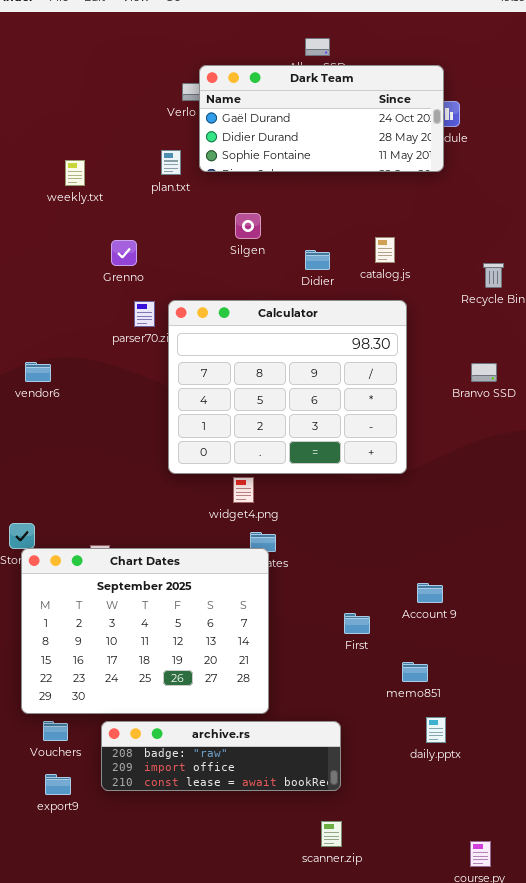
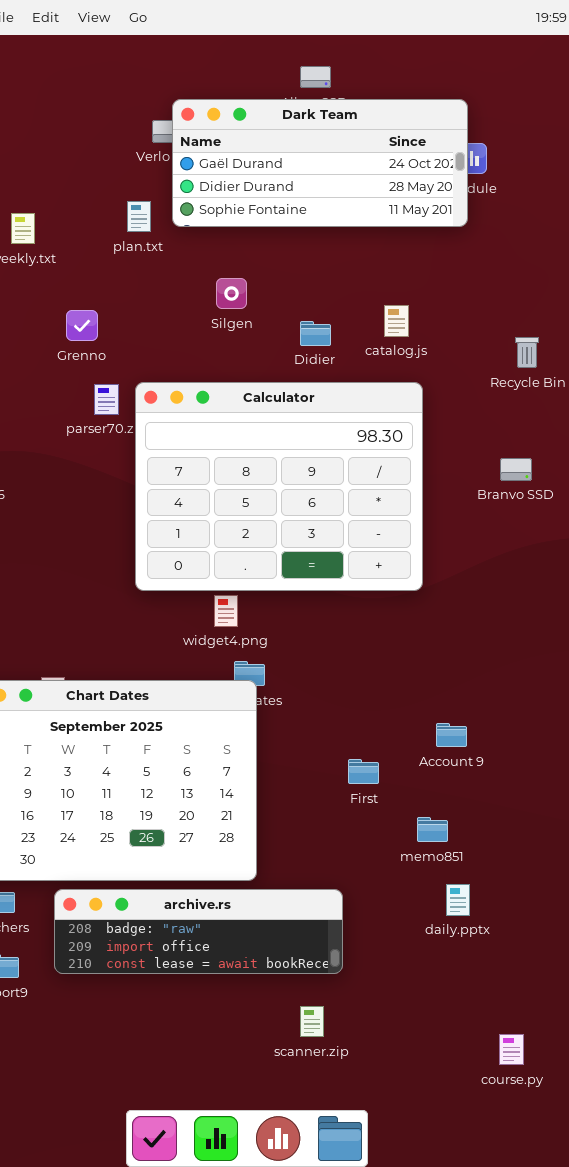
scanner.zip: [321,821,342,847] -> [300,1006,324,1037], moved

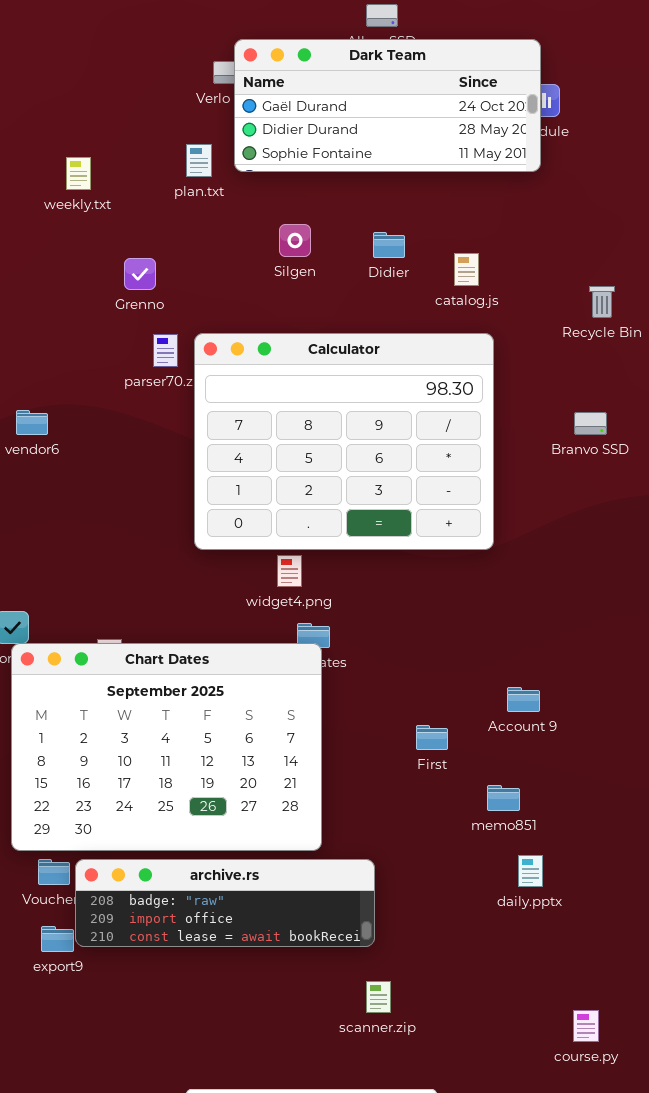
Didier: [300,321,331,346] -> [373,232,405,258], moved
archive.rs: [54,889,343,974] -> [75,859,375,947], moved

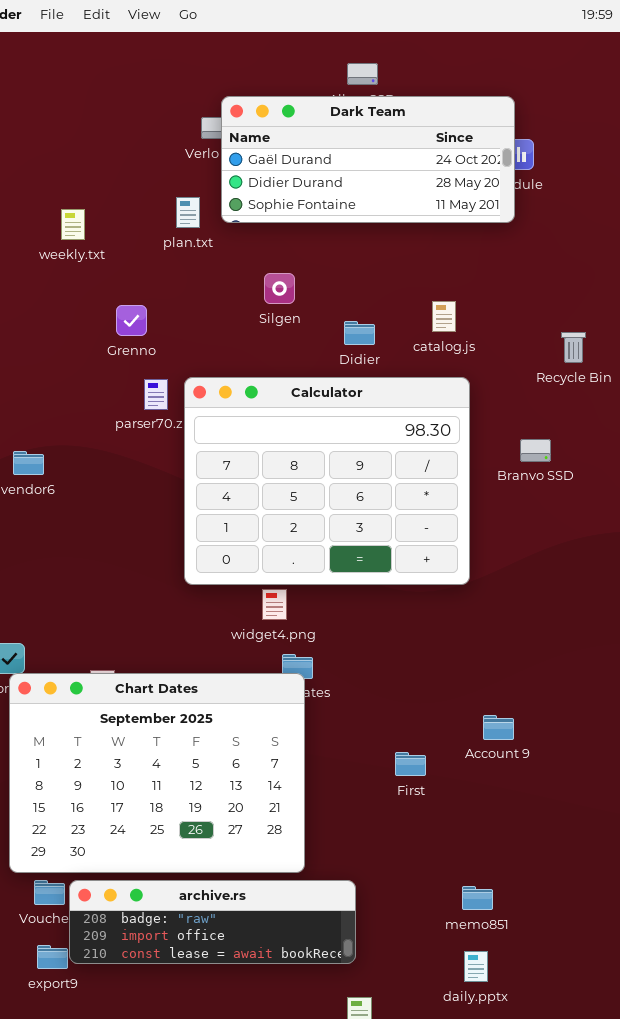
Didier: [373,232,405,258] -> [344,321,375,345], moved
Branvo SSD: [574,412,607,435] -> [520,439,551,462], moved
memo851: [487,785,520,811] -> [462,886,493,910], moved
daily.pptx: [518,855,543,887] -> [464,951,488,982], moved

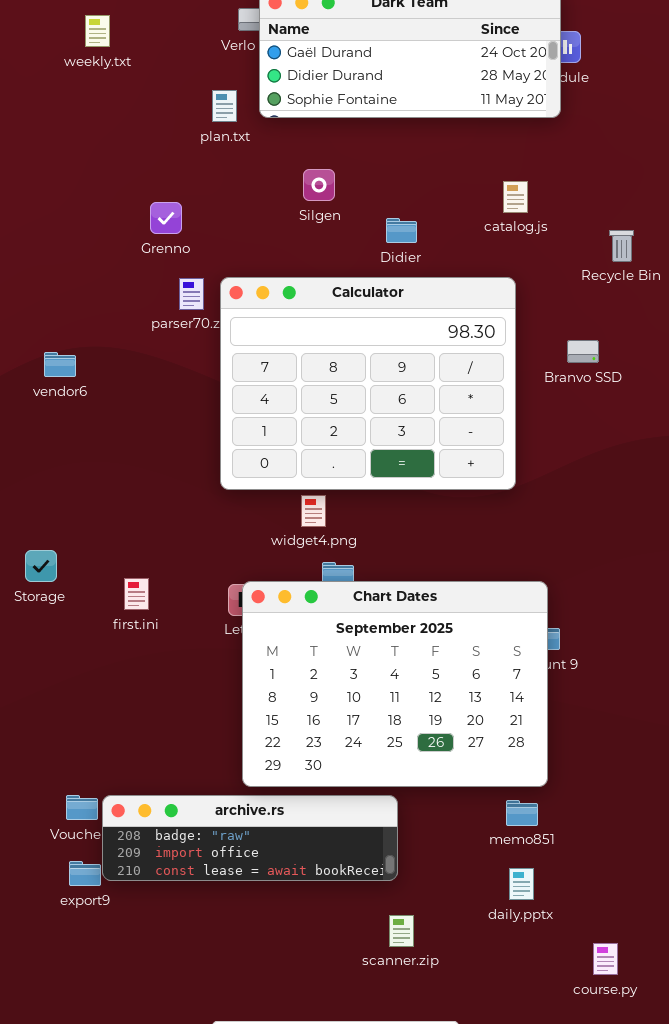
weekly.txt: [61,209,85,240] -> [85,15,110,47], moved
catalog.js: [432,301,456,332] -> [503,181,528,213], moved
Chart Dates: [9,673,305,873] -> [242,581,548,787], moved

